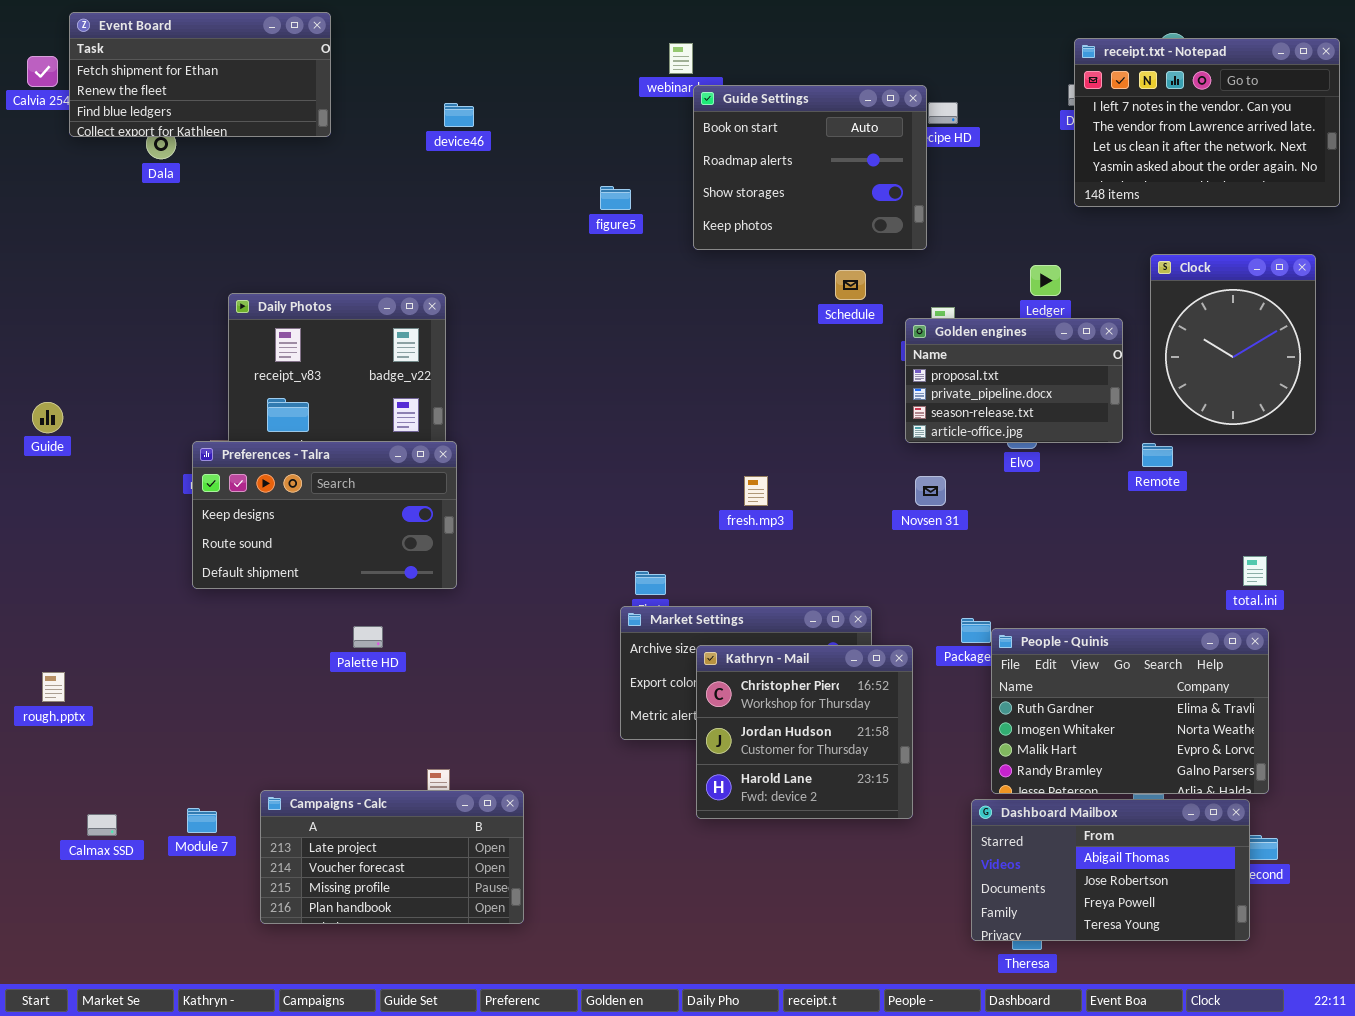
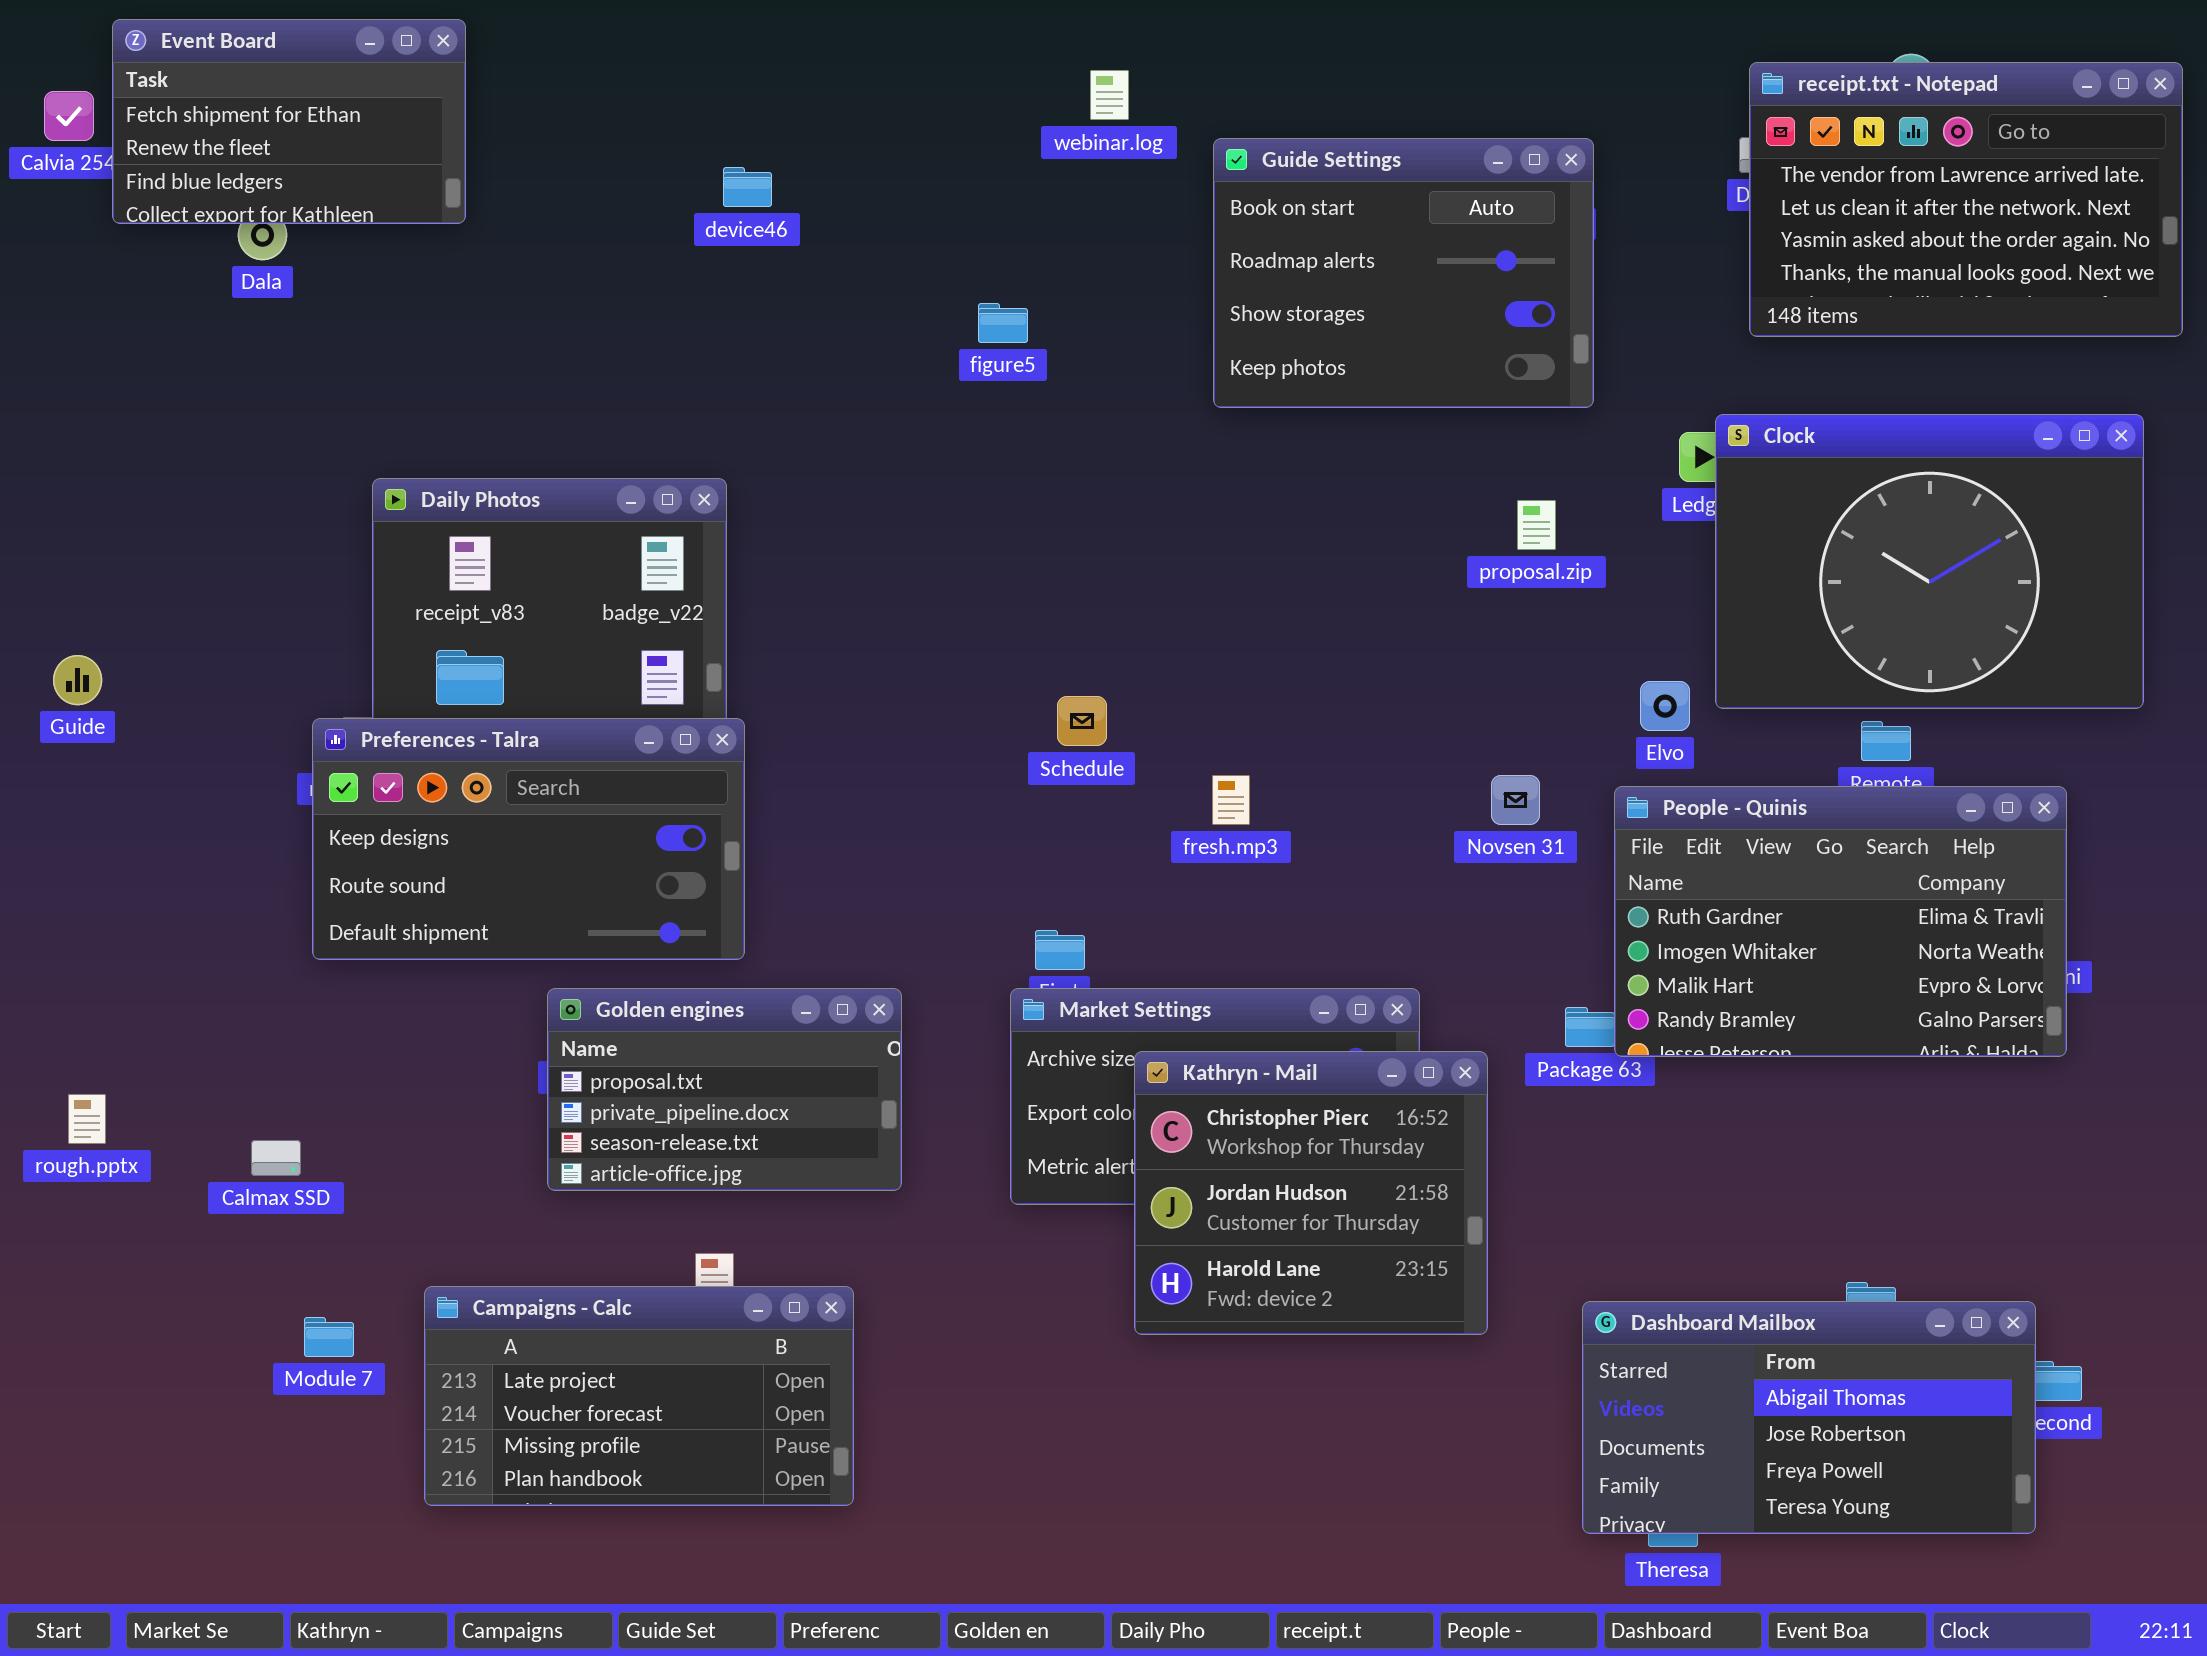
Event Board: [69,12,331,137] -> [112,19,466,224], resized
receipt.txt - Notepad: [1074,38,1340,207] -> [1749,62,2183,337], scrolled down 1 row
Guide Settings: [693,85,927,250] -> [1213,138,1594,408], moved
Clock: [1150,254,1316,435] -> [1715,414,2144,709], resized
Schedule: [835,270,866,300] -> [1057,696,1107,746], moved
Golden engines: [905,318,1123,443] -> [547,988,902,1191], moved
People - Quinis: [991,628,1269,794] -> [1614,786,2067,1057], moved
Calmax SSD: [87,814,117,836] -> [251,1140,301,1176], moved

